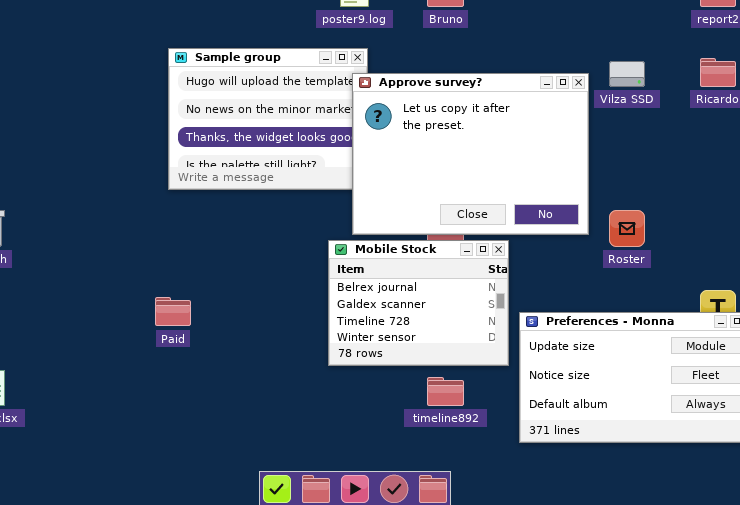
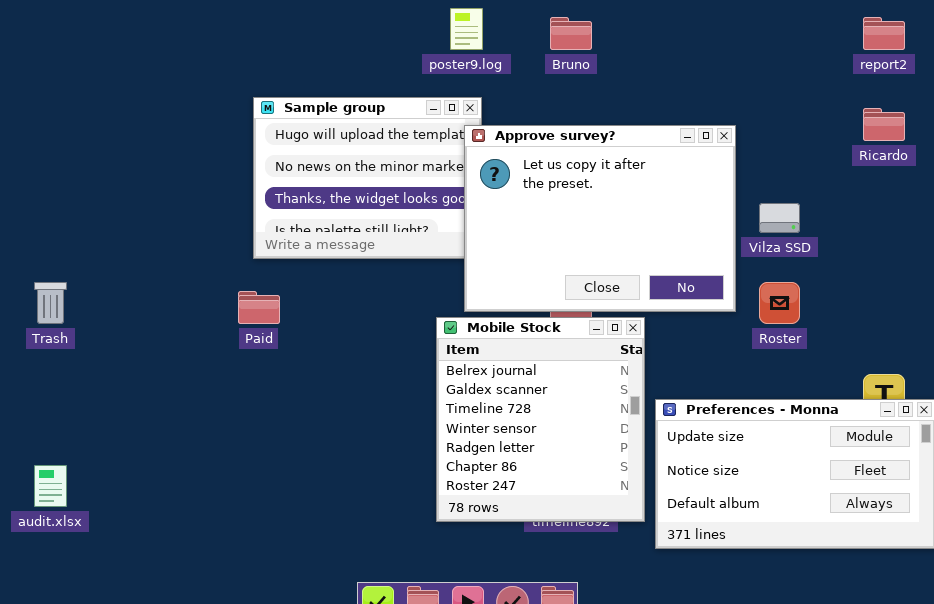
Vilza SSD: [609,61,645,87] -> [759,203,800,233], moved
Mobile Stock: [328,240,509,366] -> [436,317,645,522], resized
Paid: [155,297,191,326] -> [238,291,280,324], moved

